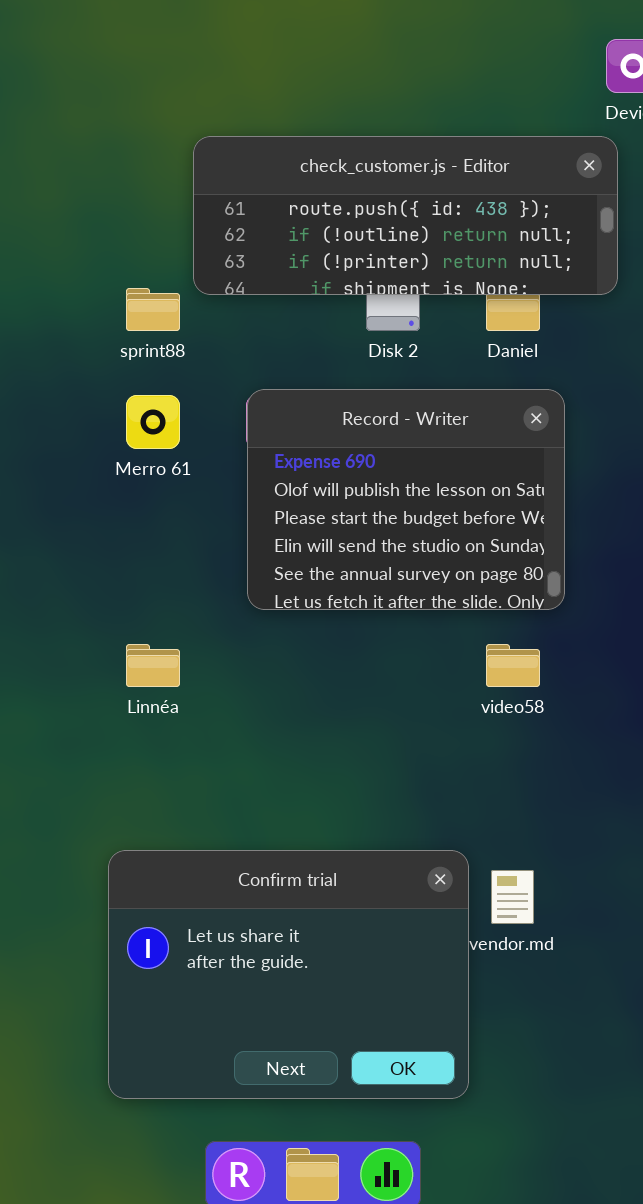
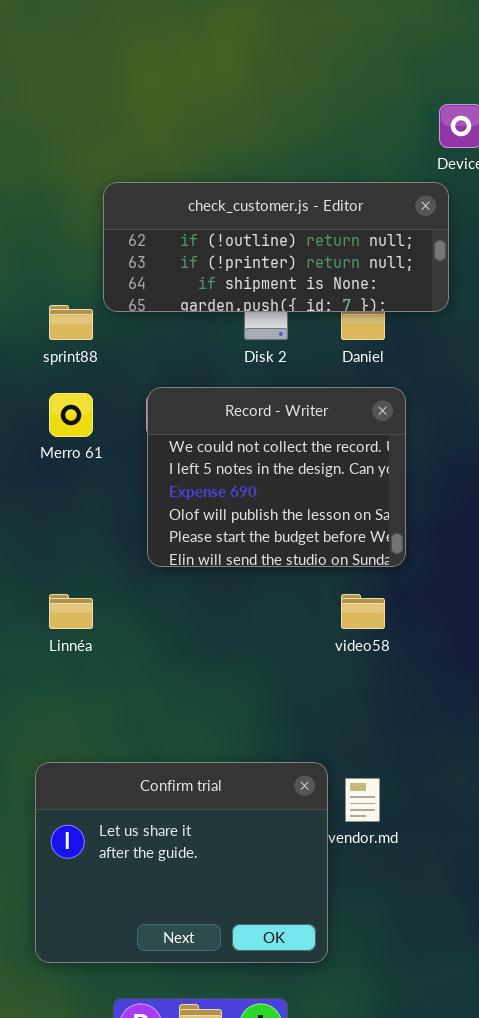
check_customer.js - Editor: [193,136,618,295] -> [103,182,449,312], scrolled down 1 row
Record - Writer: [247,389,565,610] -> [147,387,406,567], scrolled up 2 rows

